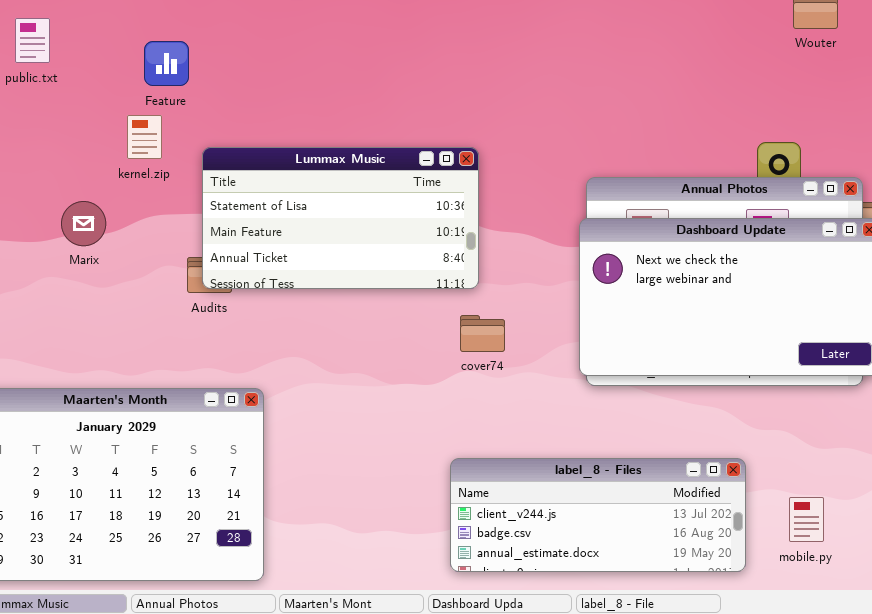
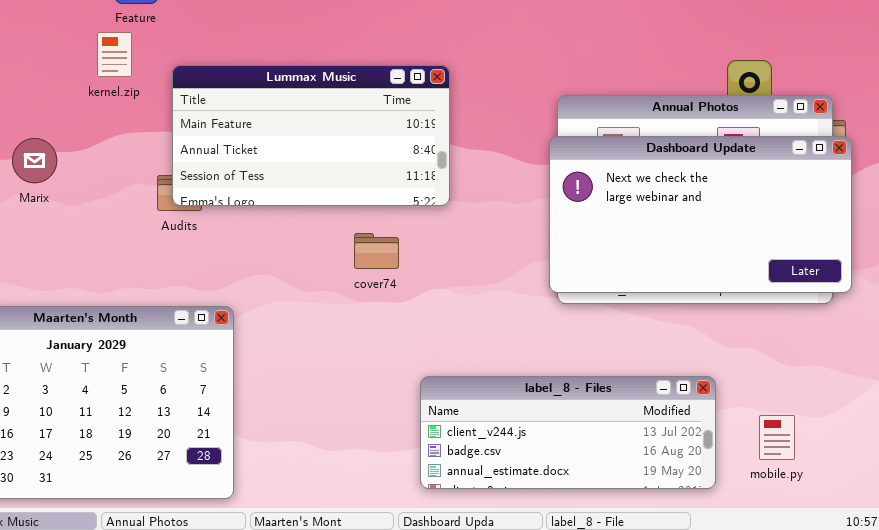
Lummax Music: [202,147,479,289] -> [172,65,450,206], scrolled down 1 row
Marix: [61,201,106,246] -> [12,138,57,183], moved
cover74: [460,315,505,352] -> [354,233,399,269], moved

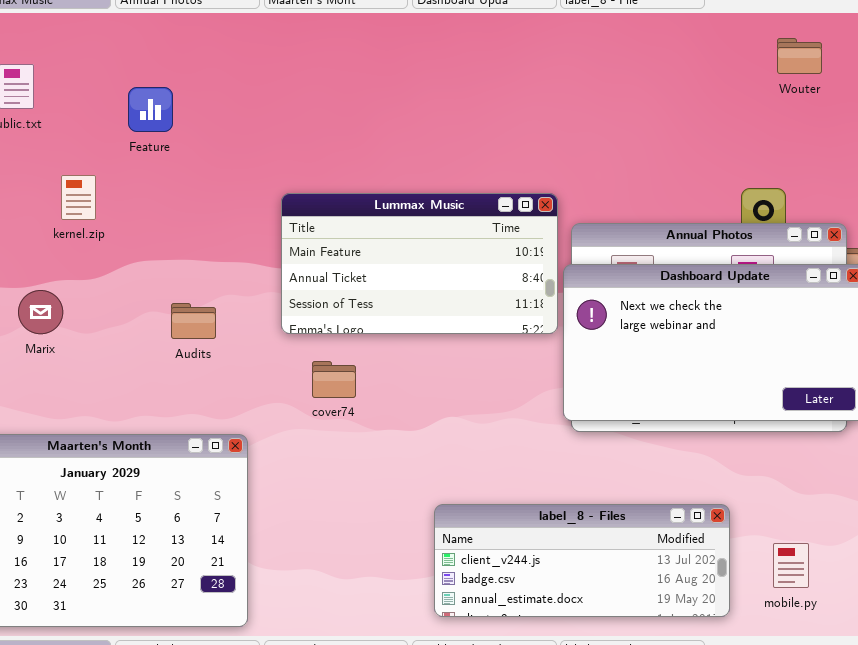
kernel.zip: [97,32,132,77] -> [61,175,96,220], moved
Lummax Music: [172,65,450,206] -> [281,193,558,334], moved
Marix: [12,138,57,183] -> [18,290,63,334], moved
cover74: [354,233,399,269] -> [312,361,356,398], moved

